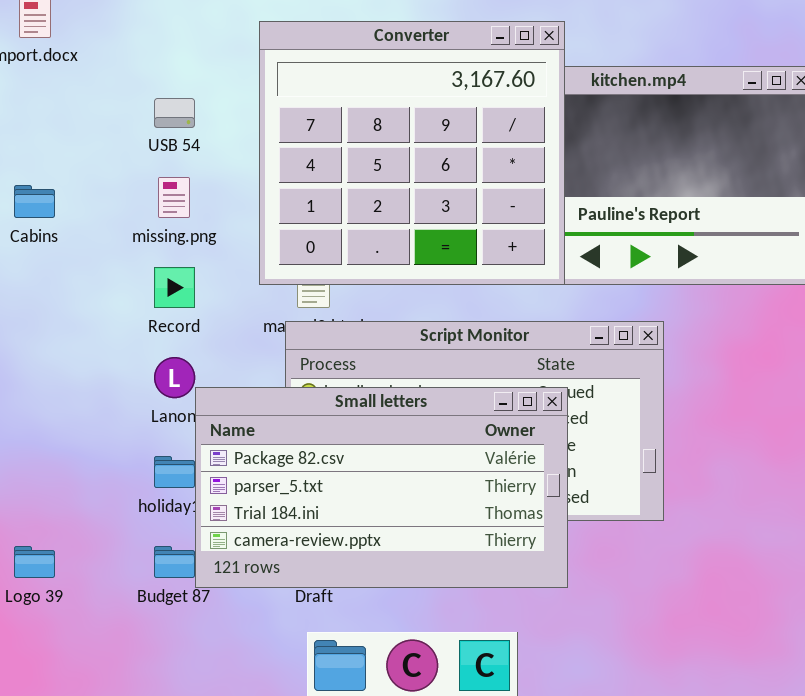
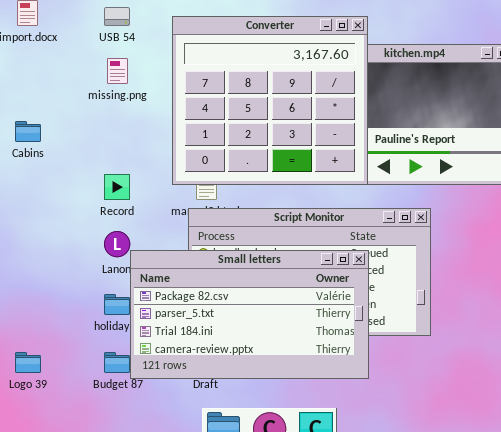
USB 54: [154,98,195,128] -> [104,7,130,26], moved
missing.png: [158,177,190,218] -> [107,58,128,84], moved

